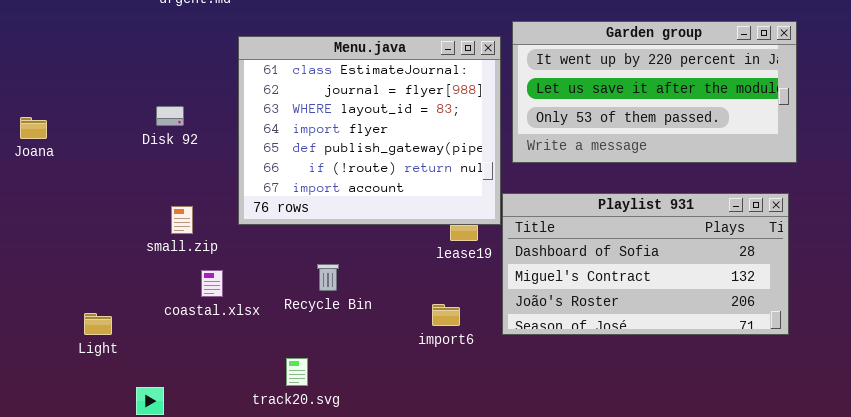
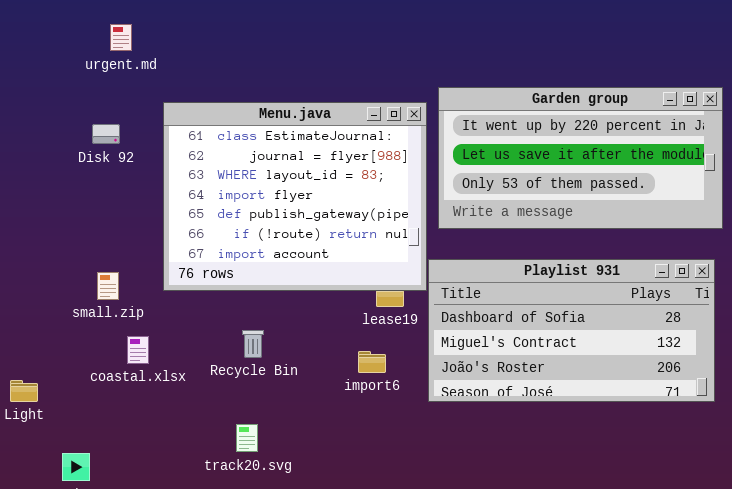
Disk 92: [156,106,184,126] -> [92,124,120,144], moved
import6: [432,304,460,326] -> [358,351,386,373], moved
track20.svg: [286,358,308,386] -> [236,424,258,452], moved

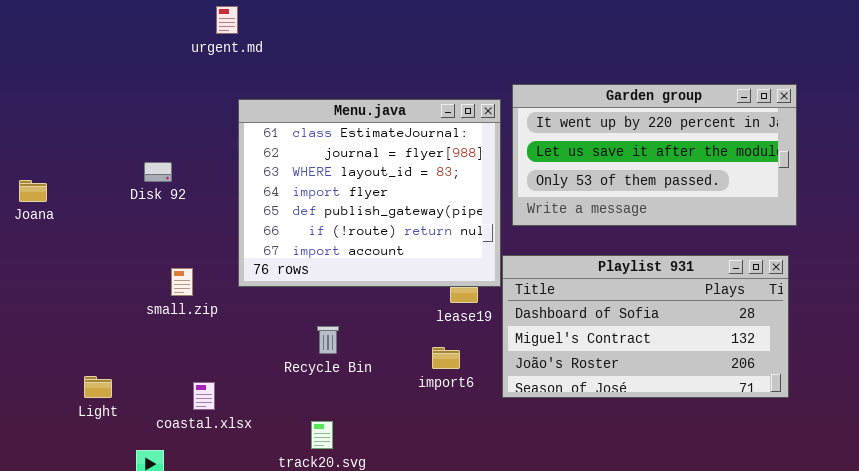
urgent.md: [110,24,132,51] -> [216,6,238,34], moved
Disk 92: [92,124,120,144] -> [144,162,172,182], moved
coastal.xlsx: [127,336,149,364] -> [193,382,215,410], moved

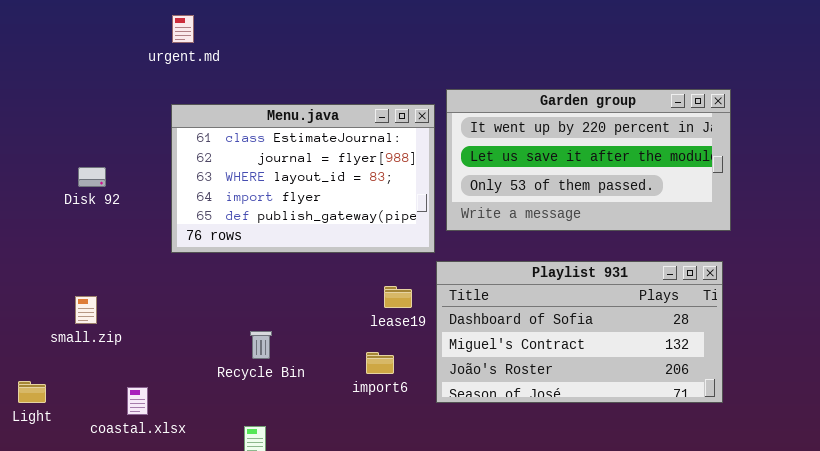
urgent.md: [216,6,238,34] -> [172,15,194,43], moved
Menu.java: [238,99,501,287] -> [171,104,435,253], resized
small.zip: [171,268,193,296] -> [75,296,97,324], moved

